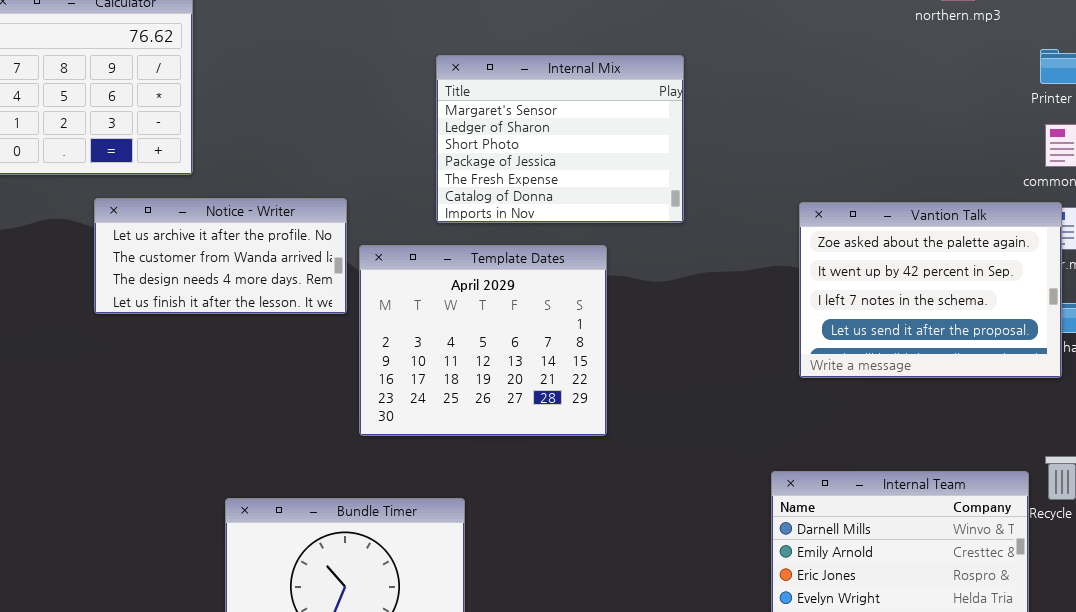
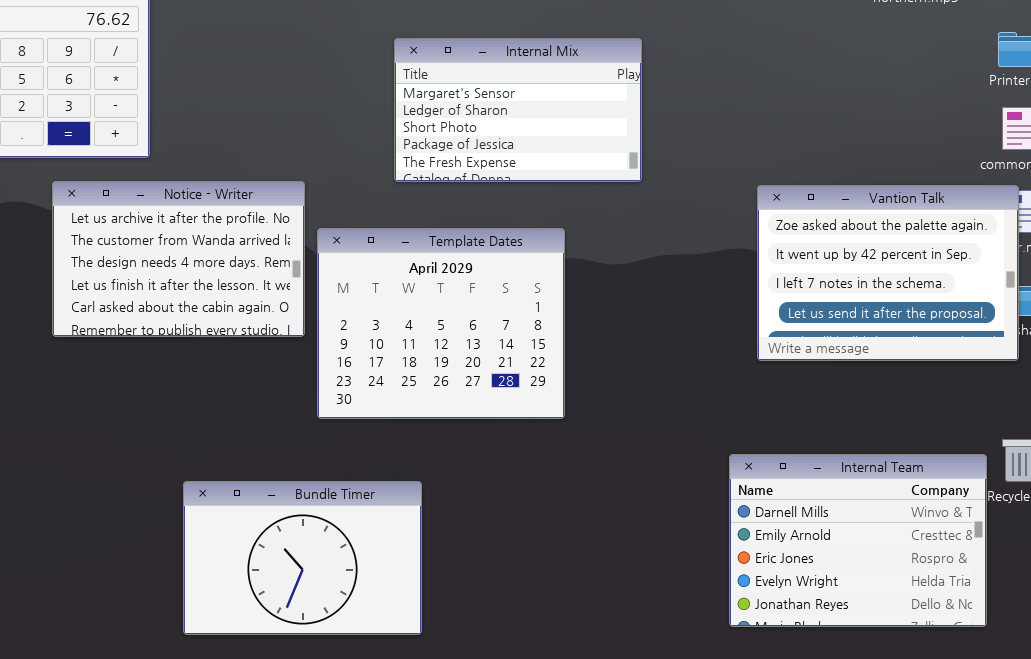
Internal Mix: [436,55,684,223] -> [394,38,642,182], resized
Notice - Writer: [94,198,347,314] -> [52,181,305,337], resized

